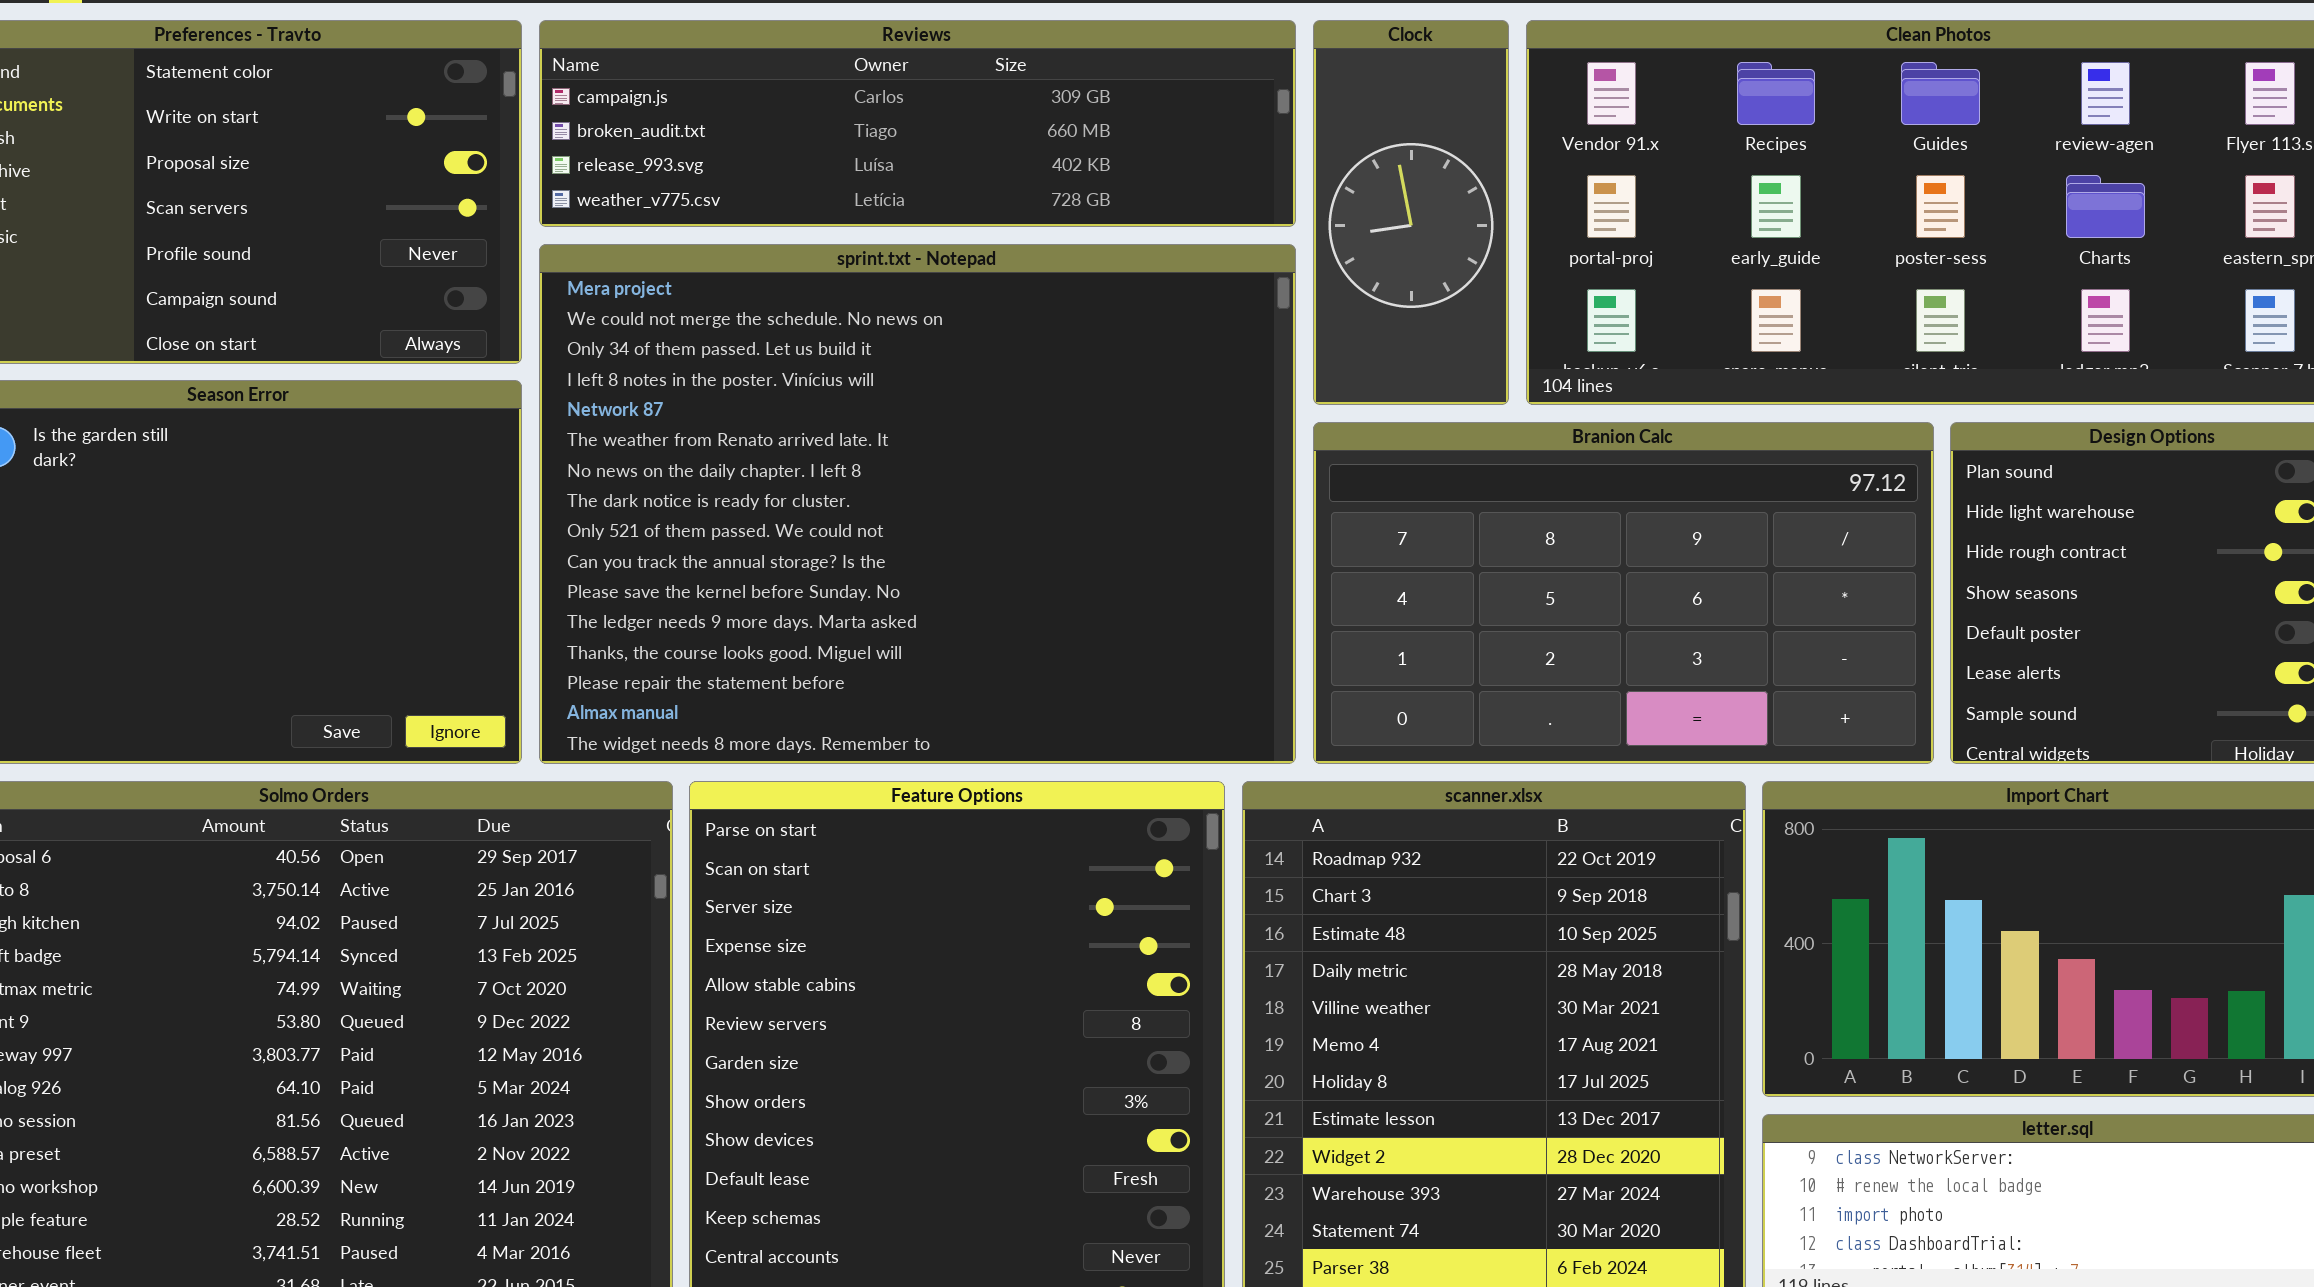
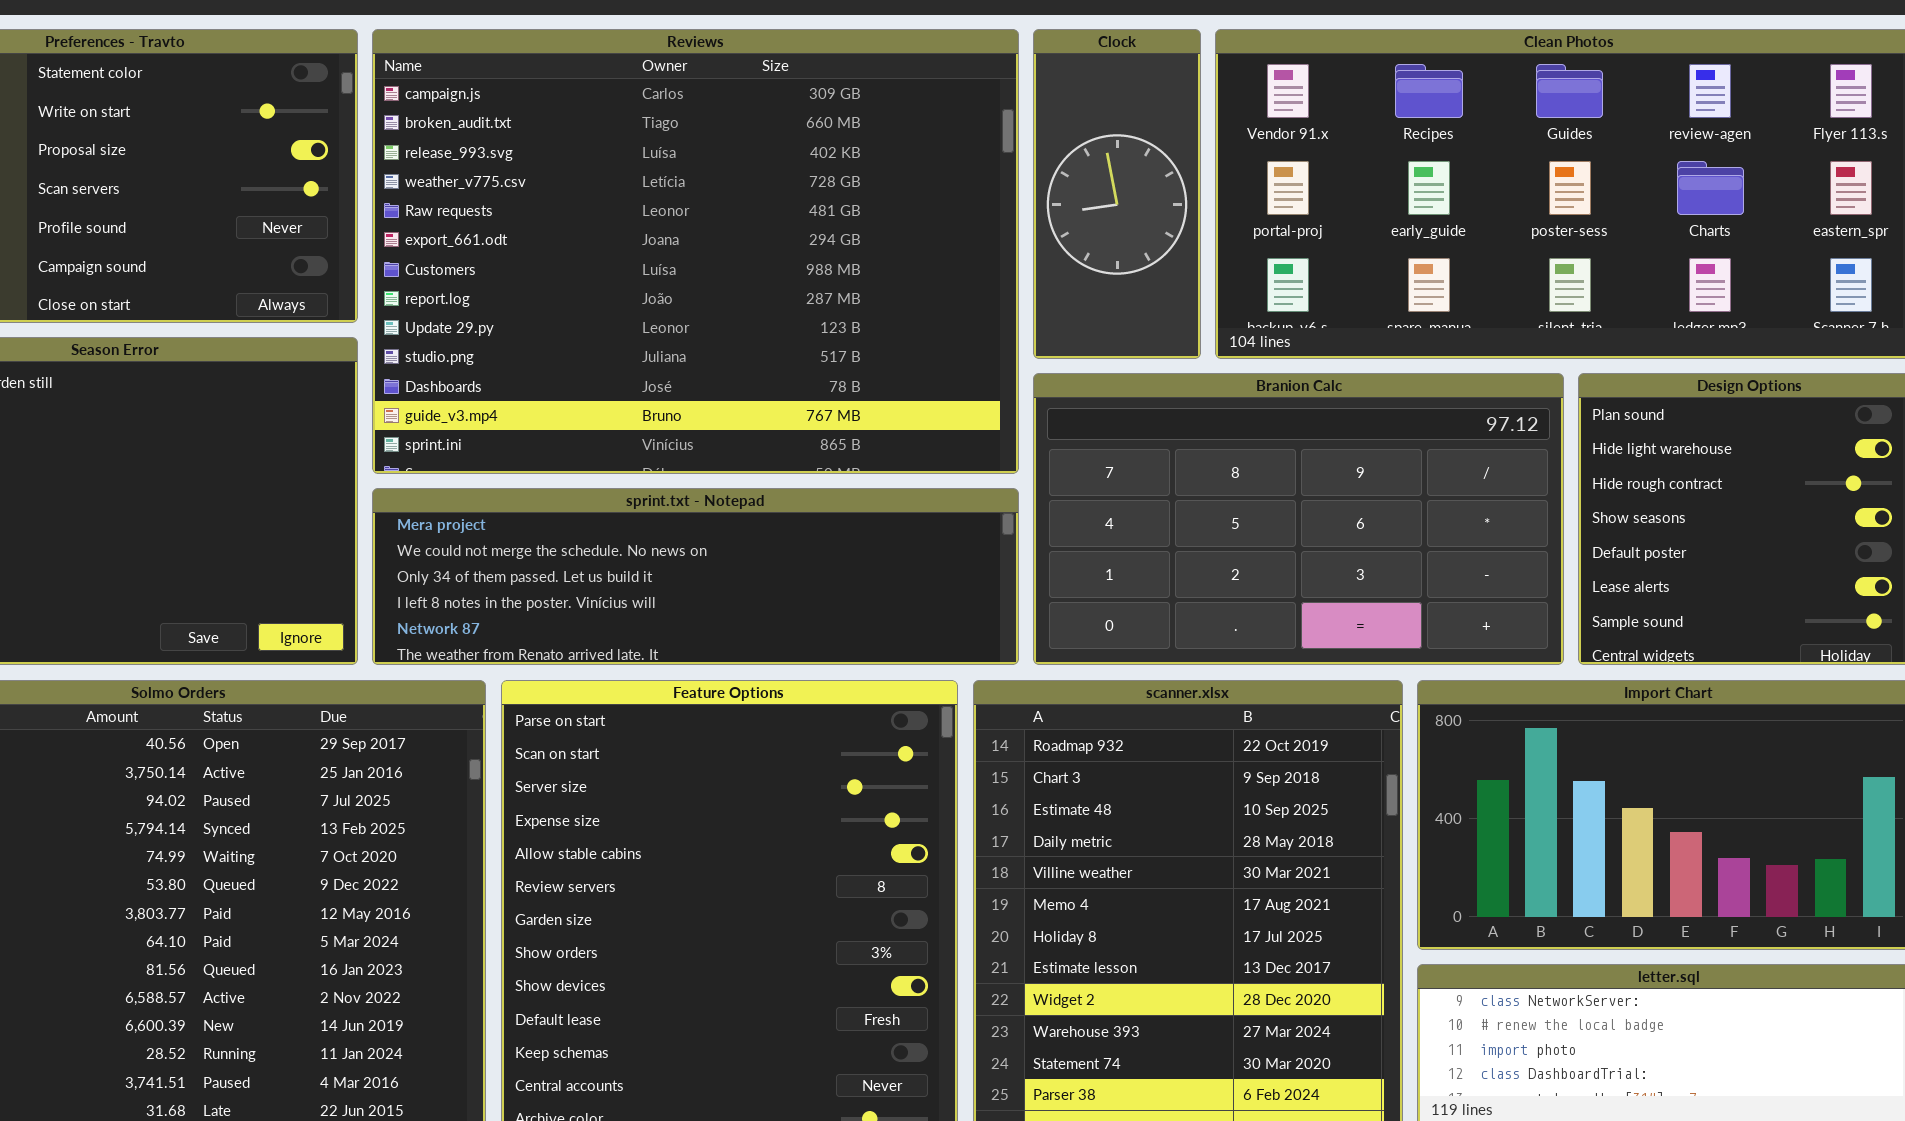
Reviews: [539,20,1296,227] -> [372,29,1019,474], resized
sprint.txt - Notepad: [539,244,1296,764] -> [372,488,1019,665], resized

